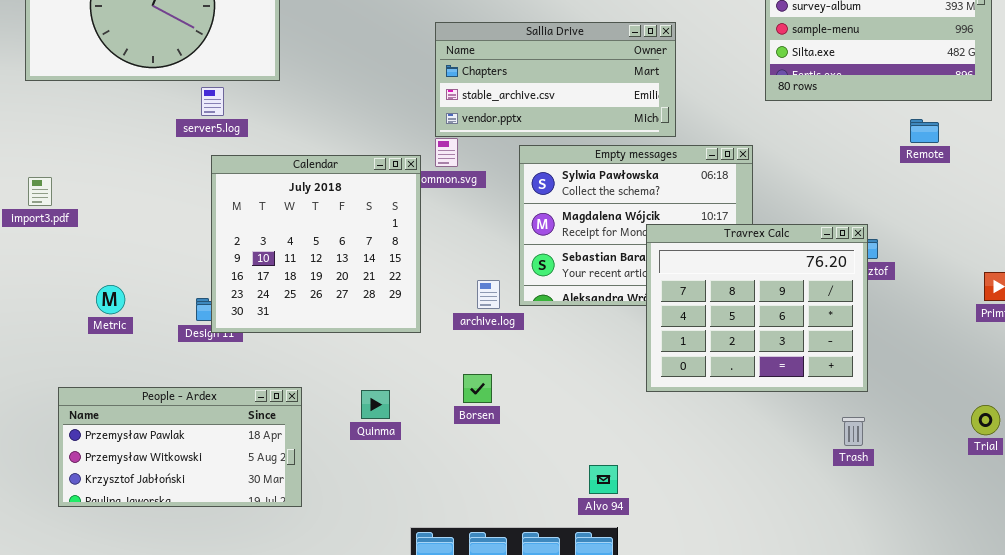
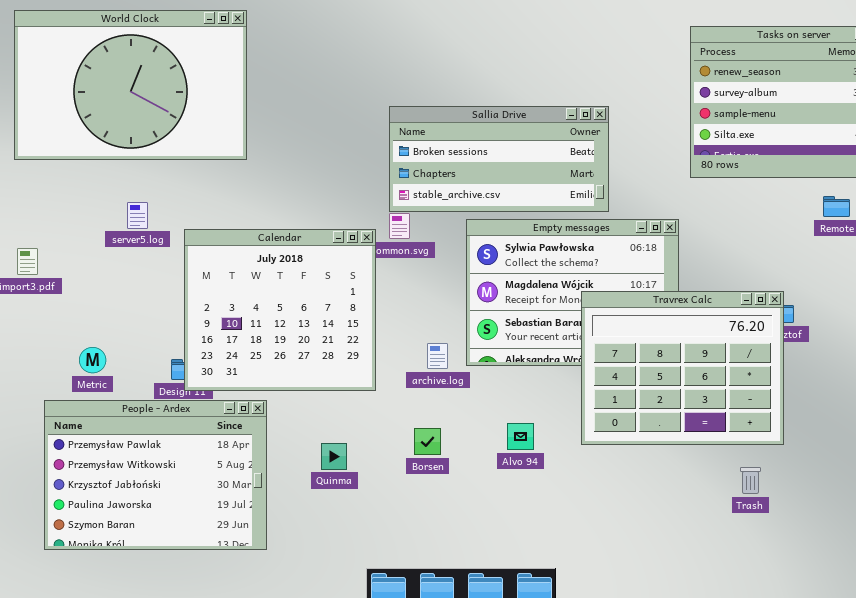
Sallia Drive: [435,22,676,137] -> [389,106,609,212], scrolled up 1 row
server5.log: [201,87,224,116] -> [127,202,148,229], moved
People - Ardex: [58,387,302,507] -> [44,400,267,550], resized
Trash: [842,417,865,446] -> [740,467,761,494], moved
Alvo 94: [589,465,618,494] -> [507,423,534,450], moved

